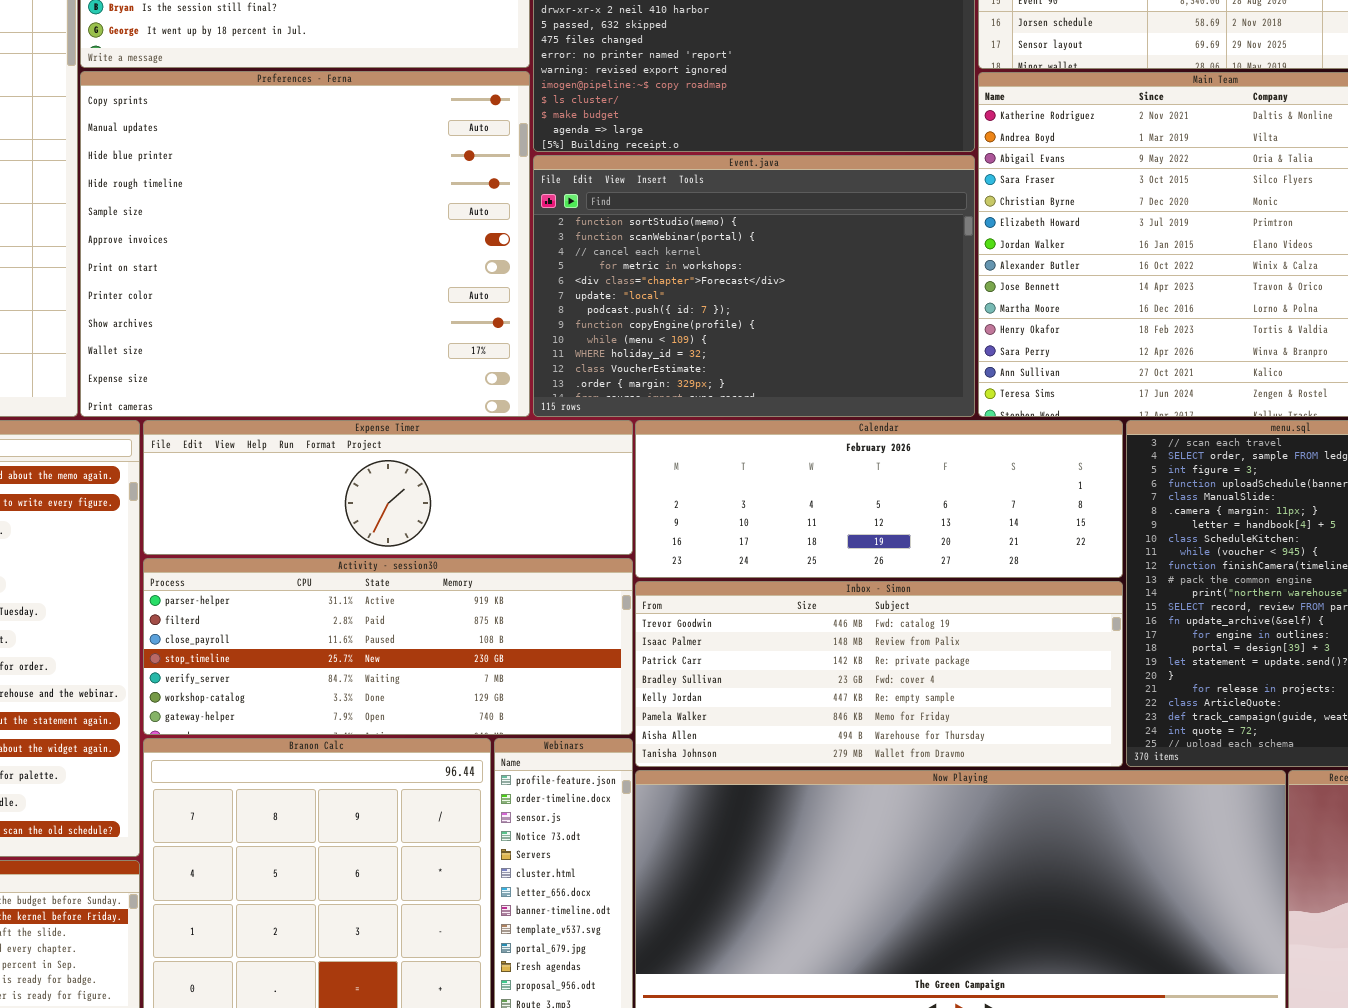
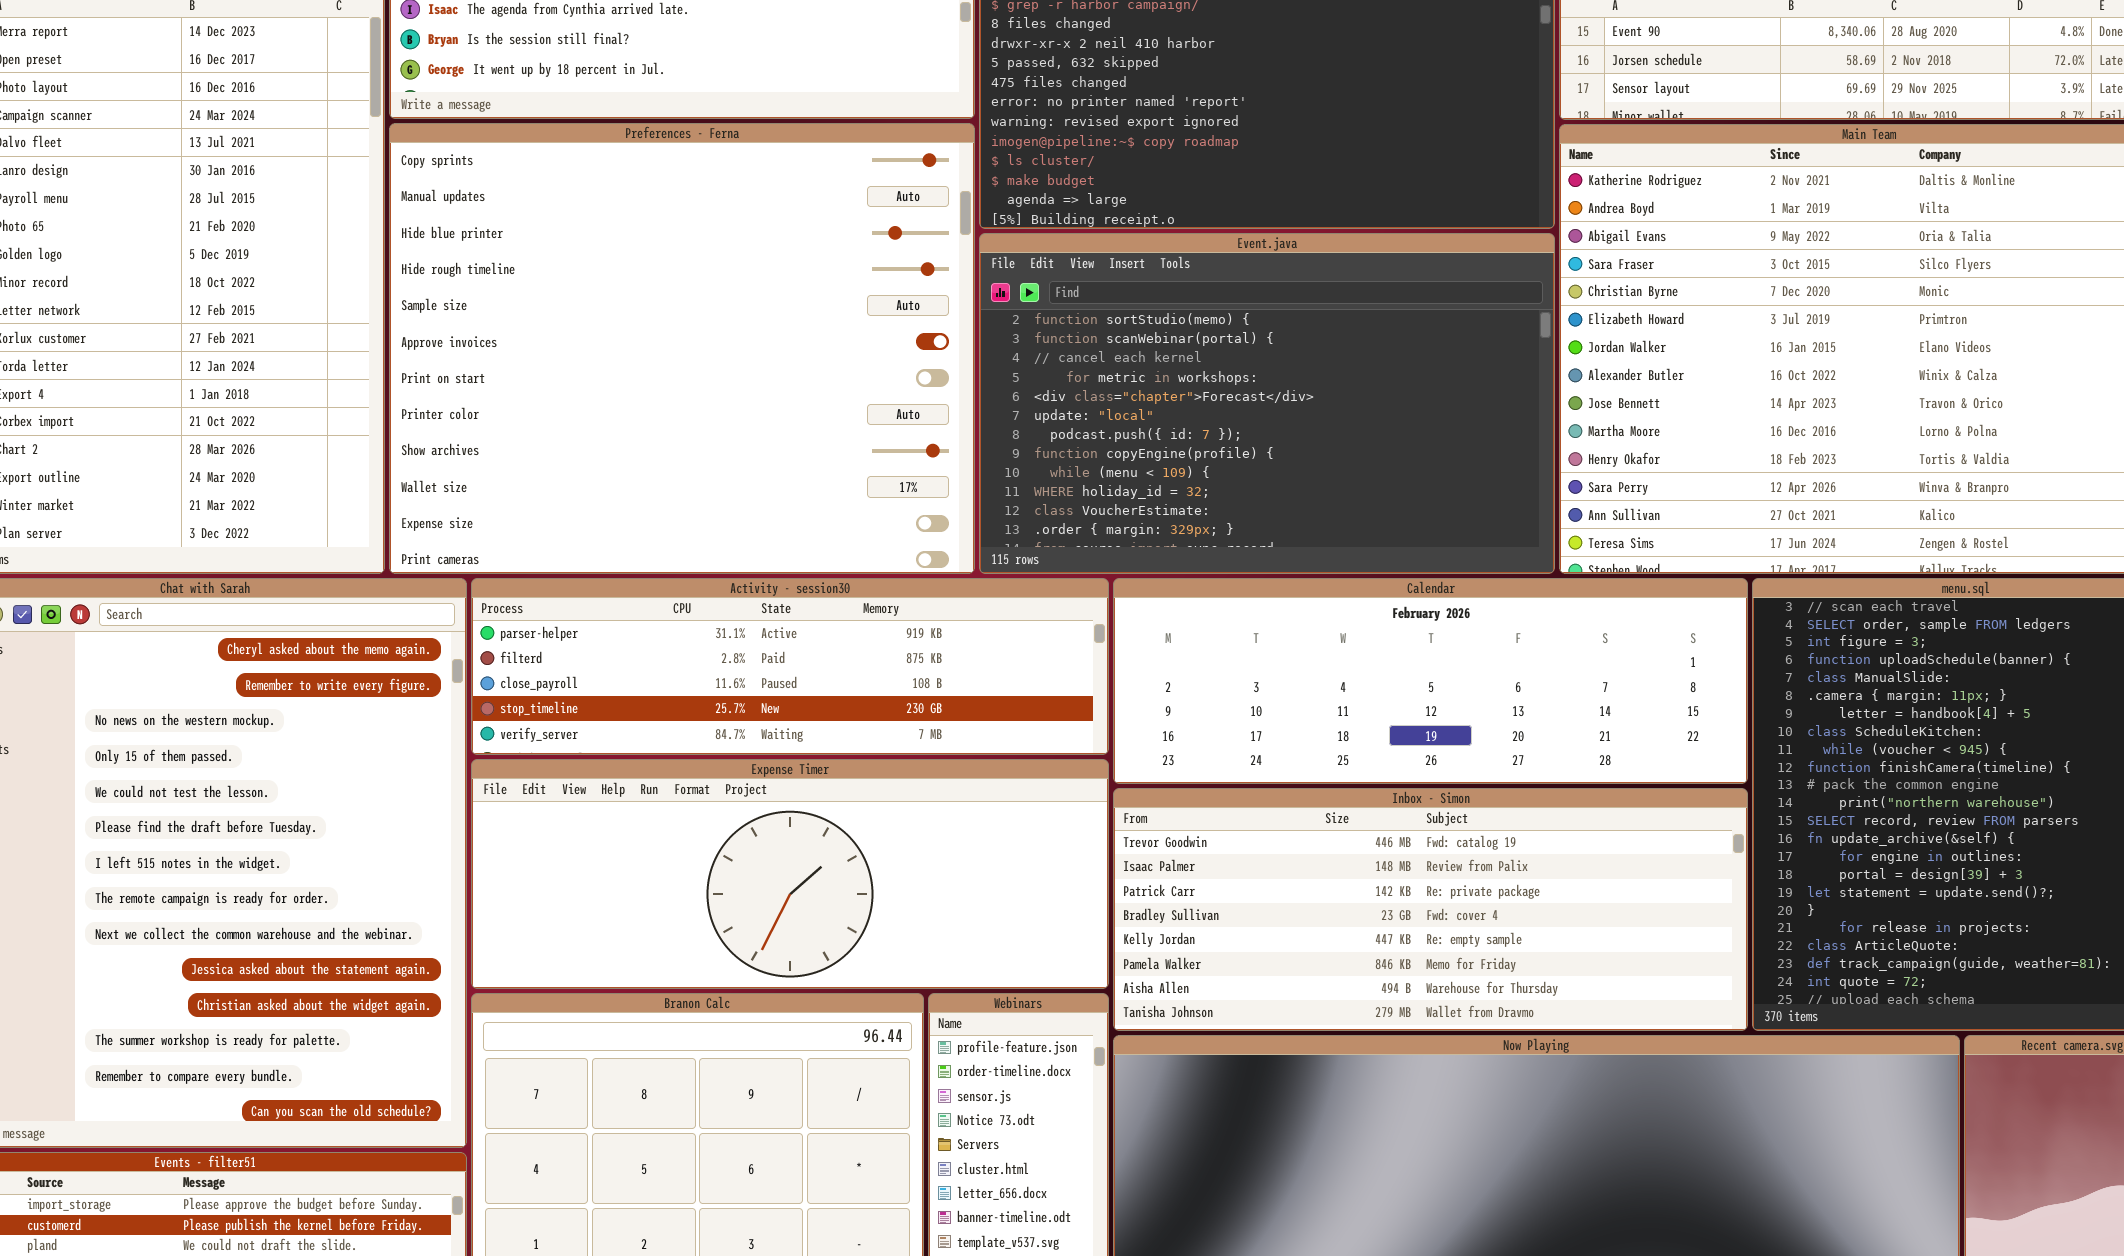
Expense Timer: [143,420,633,555] -> [471,759,1109,989], moved, resized
Activity - session30: [143,558,633,735] -> [471,578,1109,755], moved, resized

